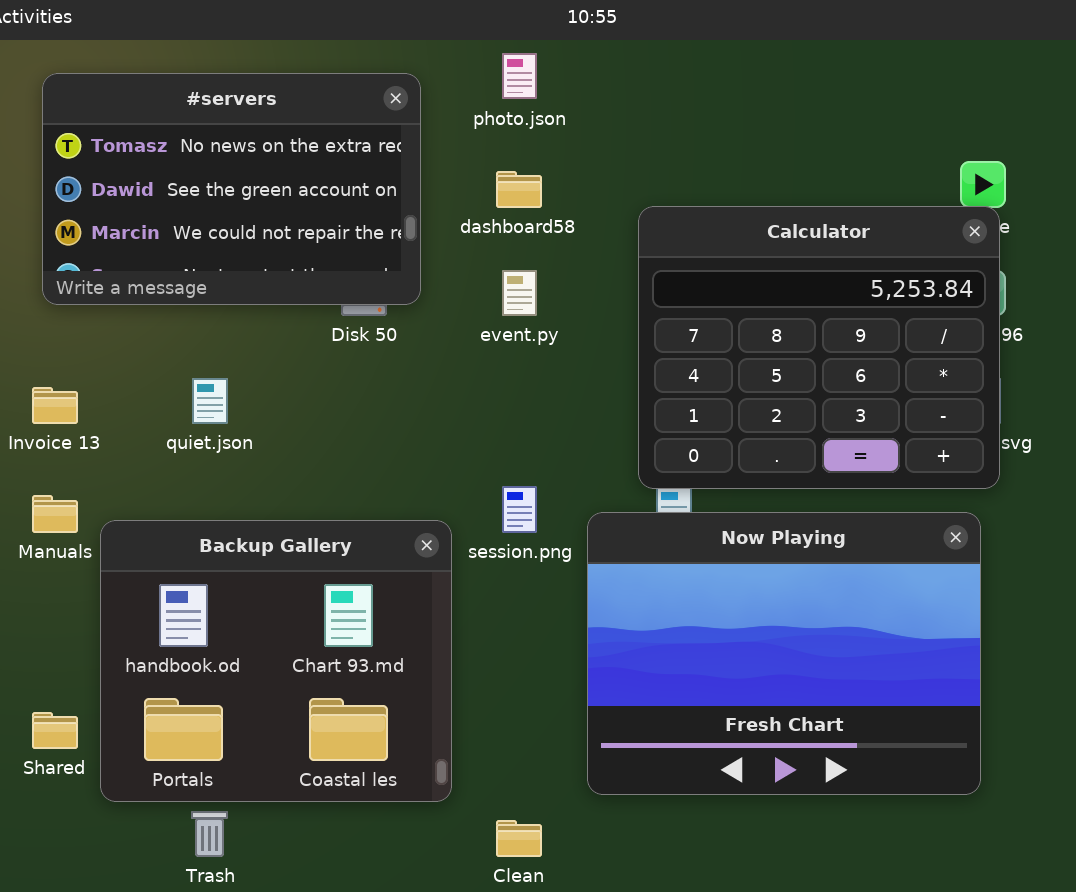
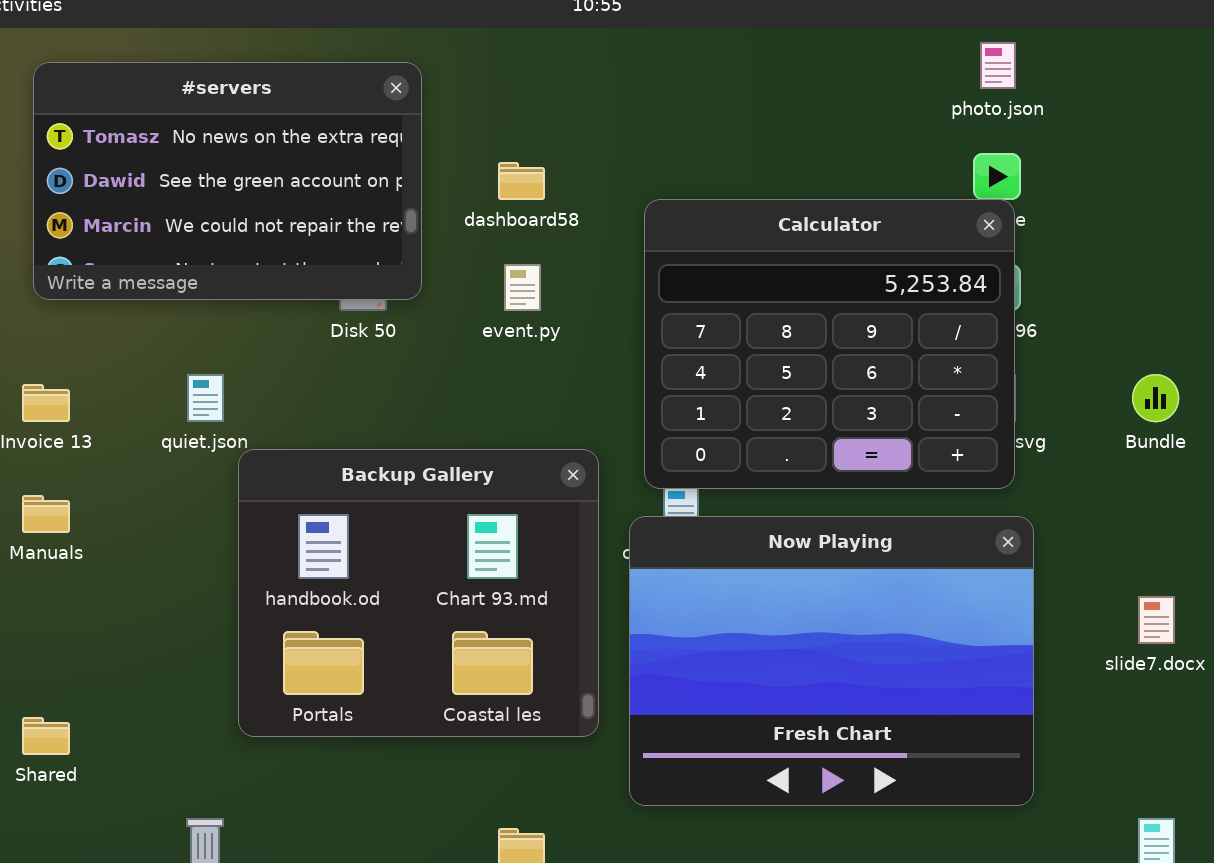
photo.json: [502,53,537,99] -> [980,42,1016,89], moved
Now Playing: [587,512,981,795] -> [629,516,1034,806], moved
Backup Gallery: [100,520,452,802] -> [238,449,599,737], moved

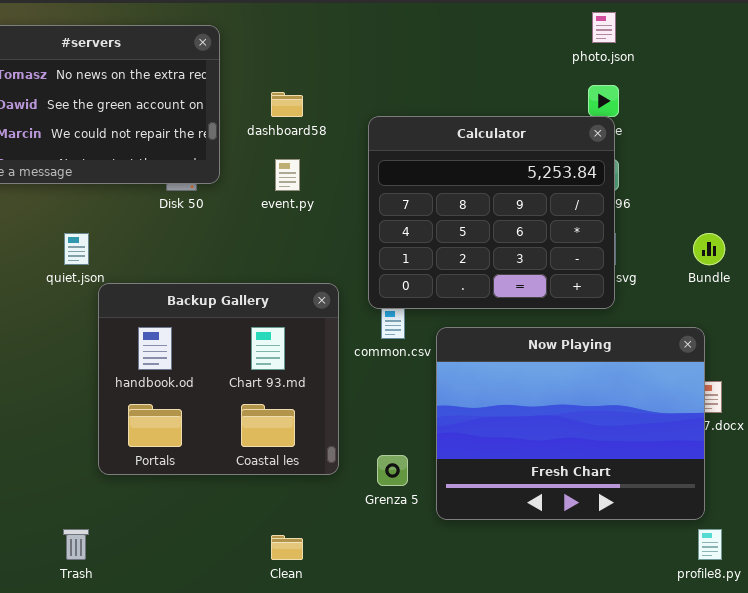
Now Playing: [629,516,1034,806] -> [436,327,705,520], moved

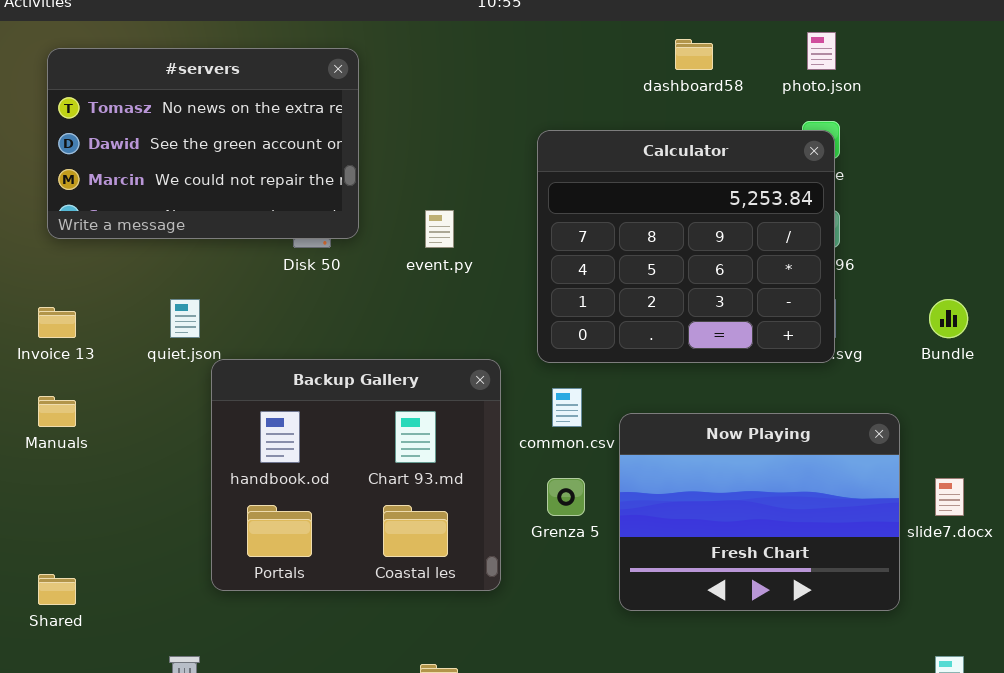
dashboard58: [271,92,303,117] -> [675,39,713,70], moved
Calculator: [368,116,615,309] -> [537,130,835,363], moved
Now Playing: [436,327,705,520] -> [619,413,900,611], resized
Grenza 5: [377,455,408,486] -> [547,478,585,516], moved

